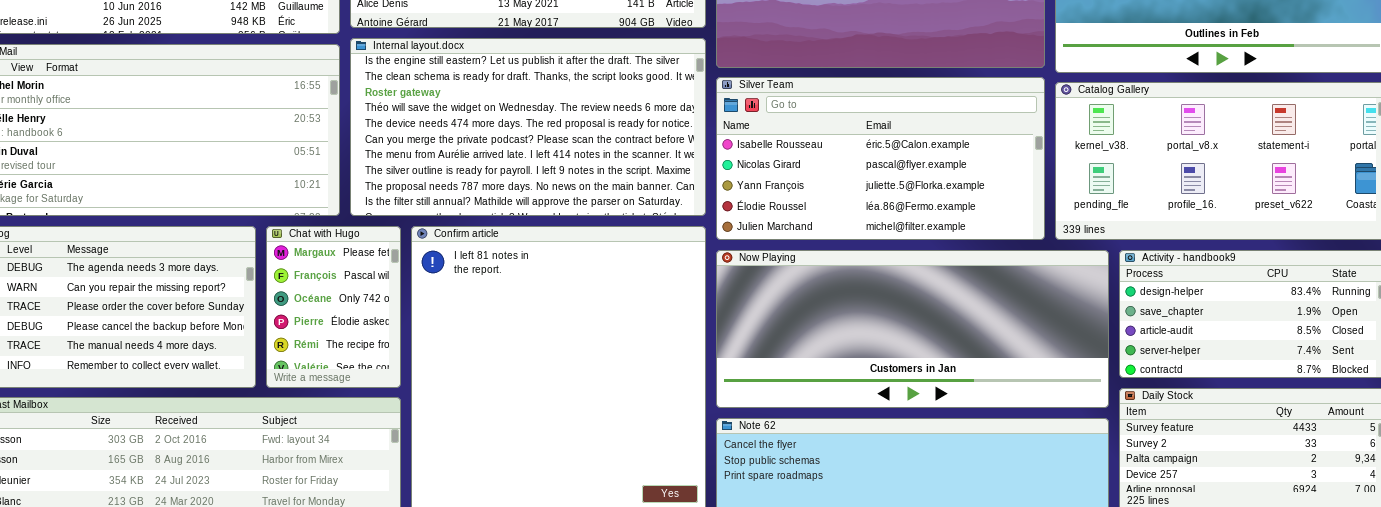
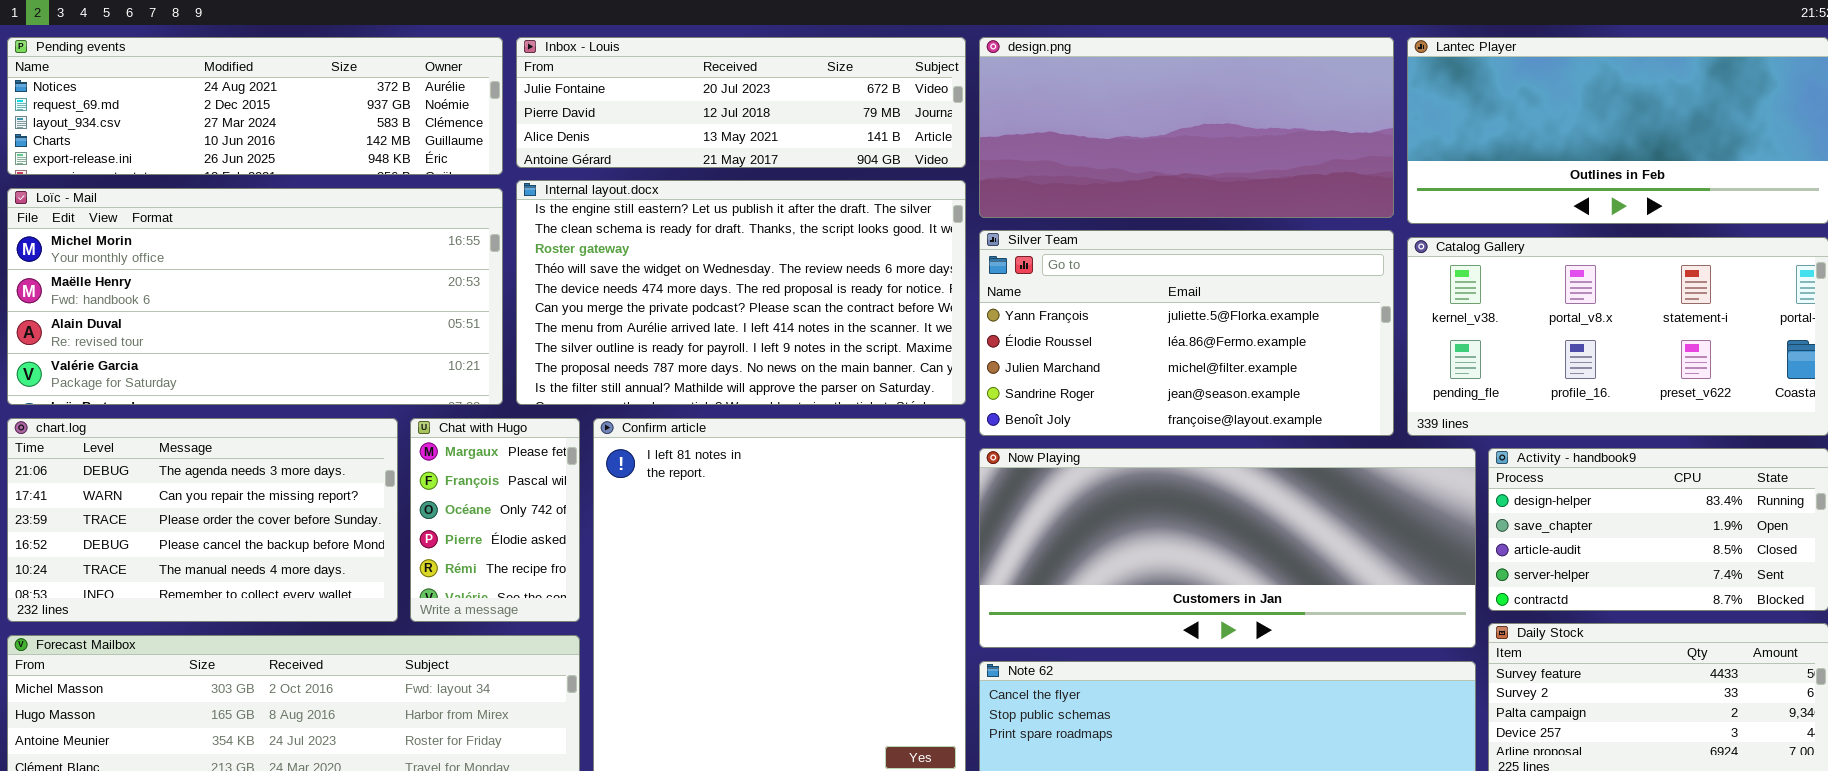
Silver Team: [716,77,1045,240] -> [979,230,1394,436], scrolled down 2 rows

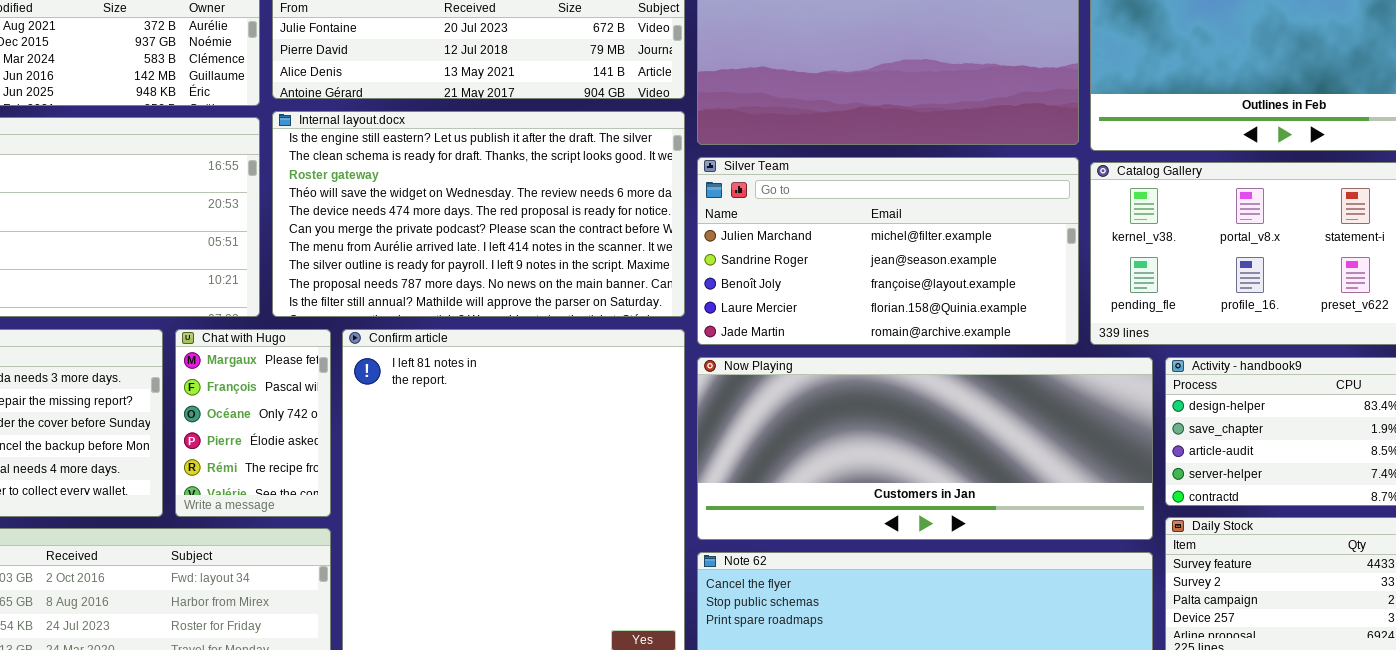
Silver Team: [979,230,1394,436] -> [697,157,1079,345], scrolled down 2 rows

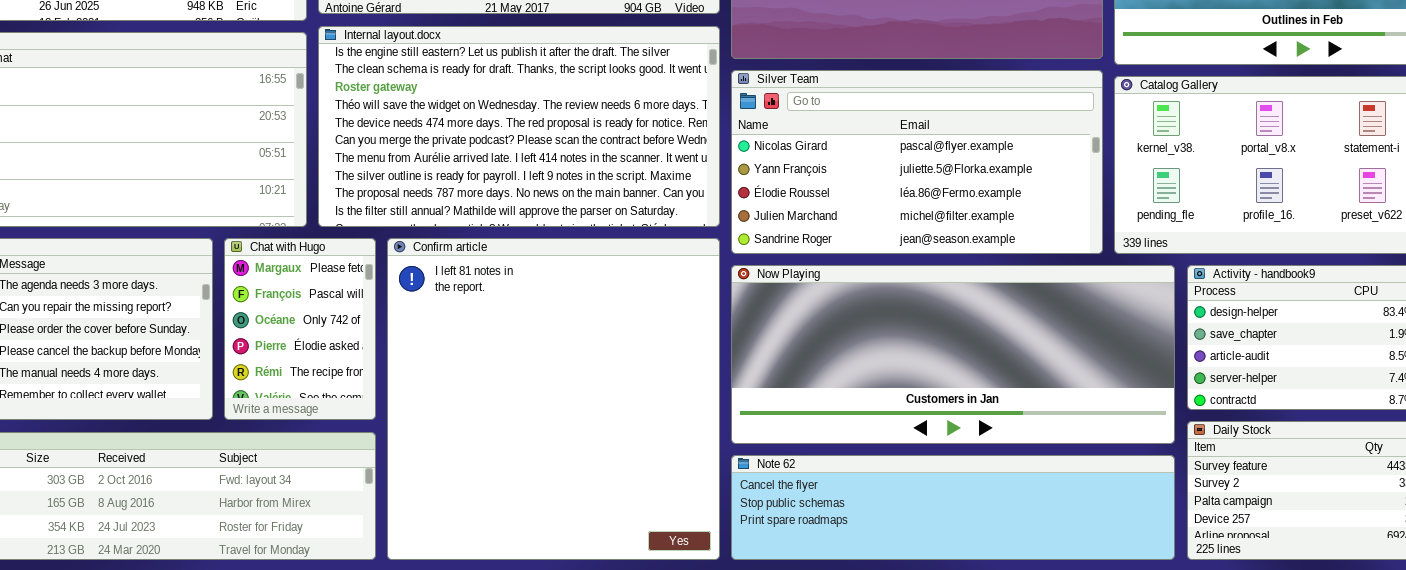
Silver Team: [697,157,1079,345] -> [731,70,1103,254], scrolled up 3 rows

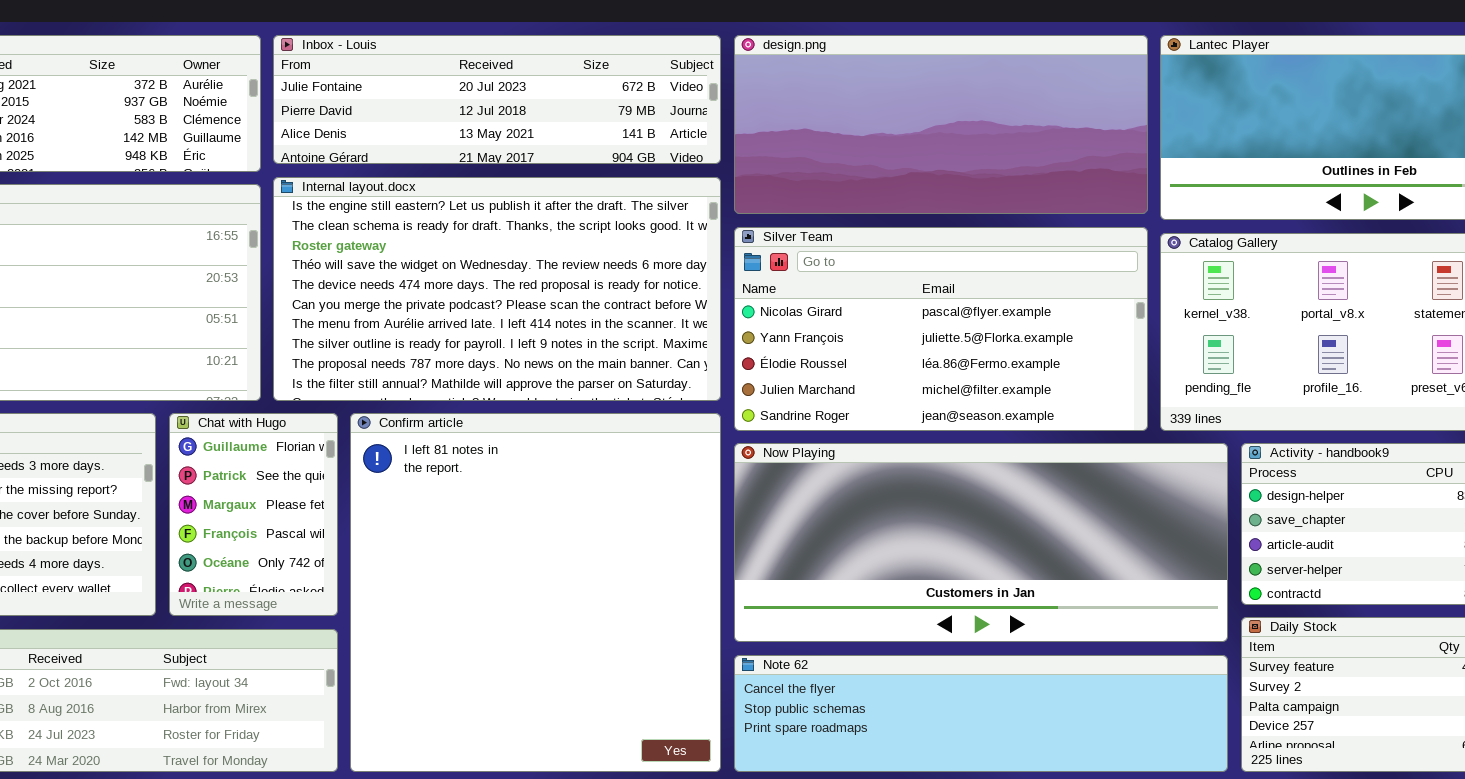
Chat with Hugo: [224,238,376,420] -> [169,413,338,616], scrolled up 2 rows

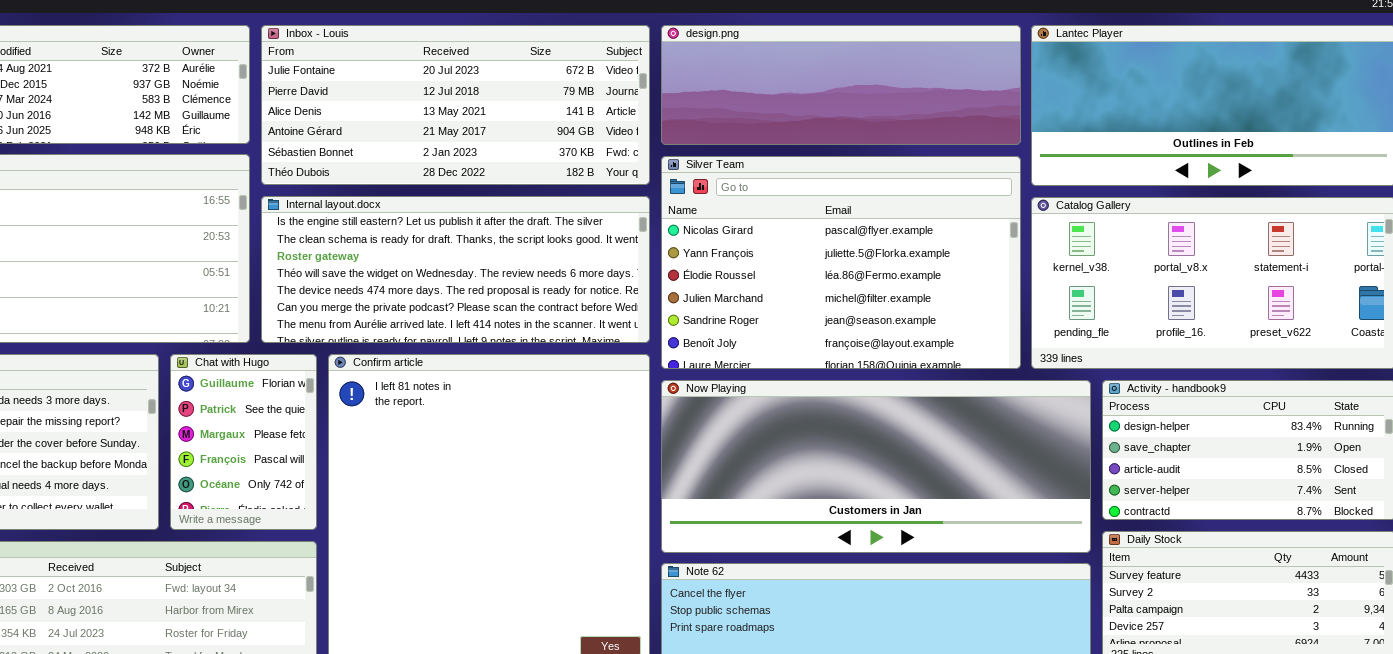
Inbox - Louis: [273,35,721,164] -> [261,25,650,185], resized
design.png: [734,35,1148,214] -> [661,25,1021,145], resized
Internal layout.docx: [273,177,721,401] -> [261,196,650,343], resized
Silver Team: [734,227,1148,431] -> [661,156,1021,369], resized

